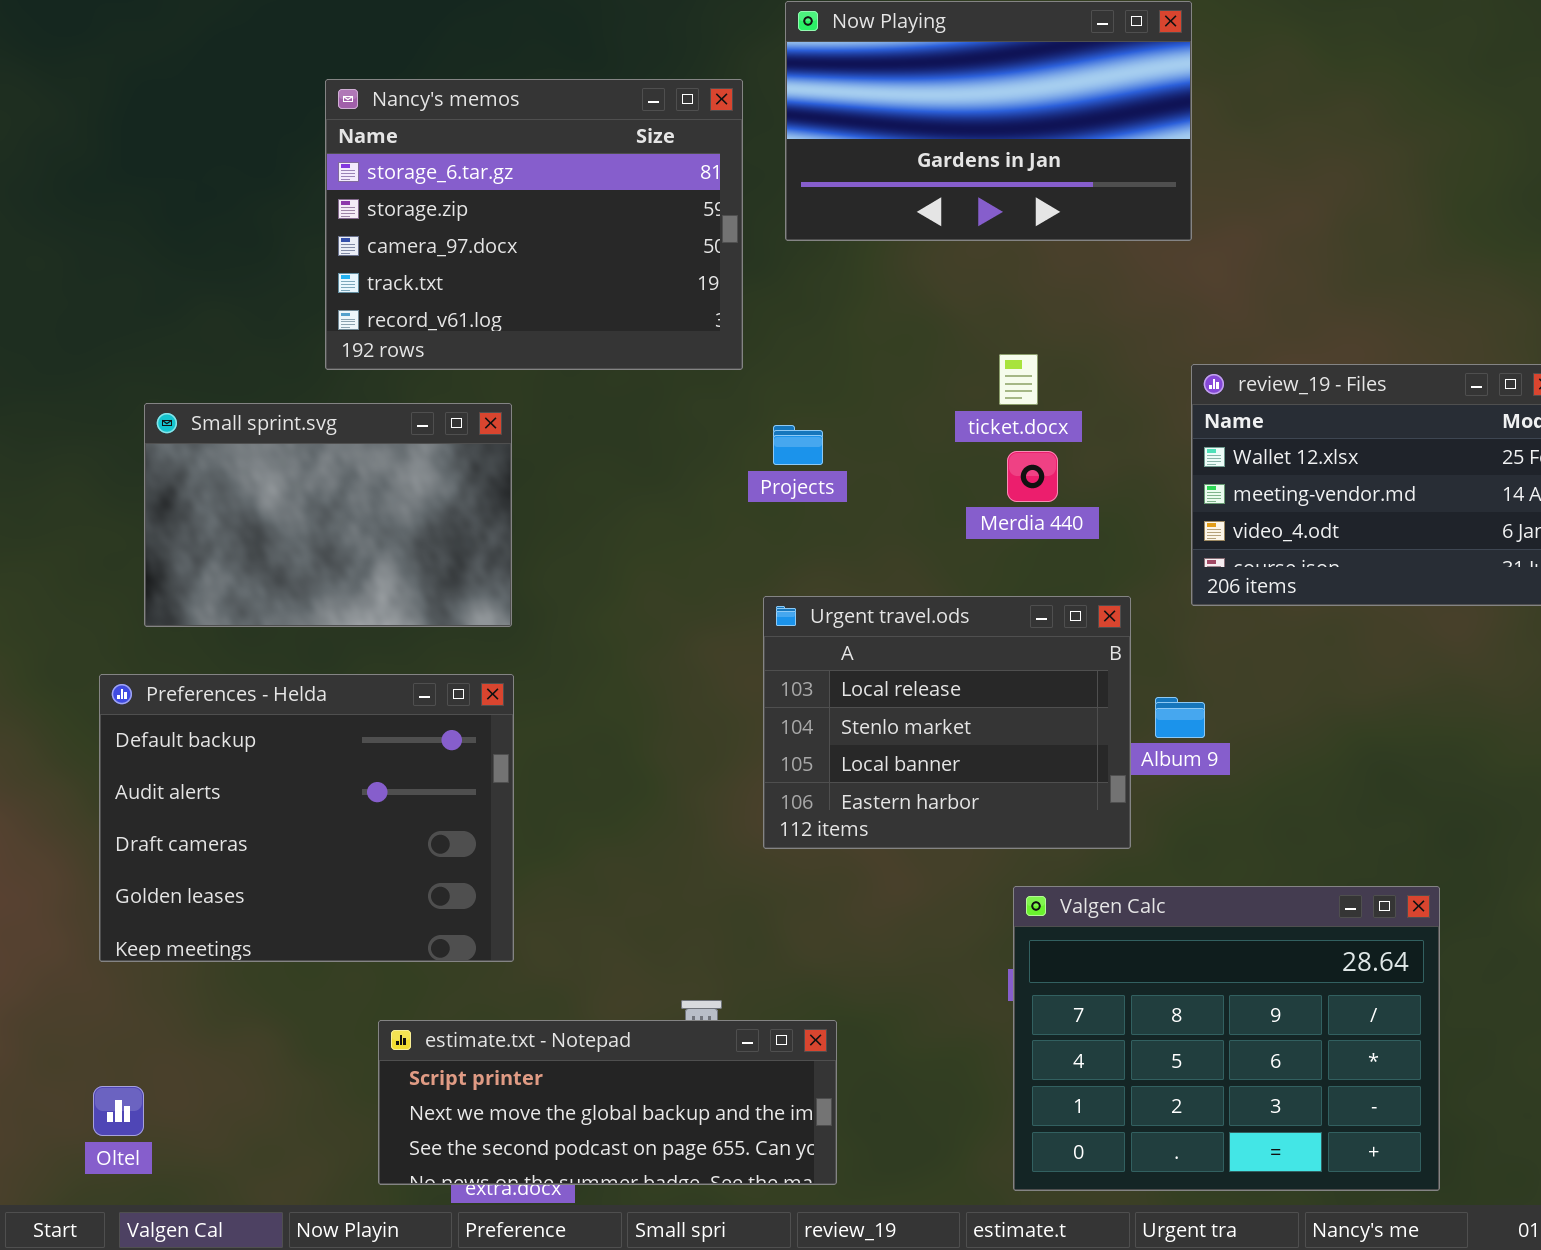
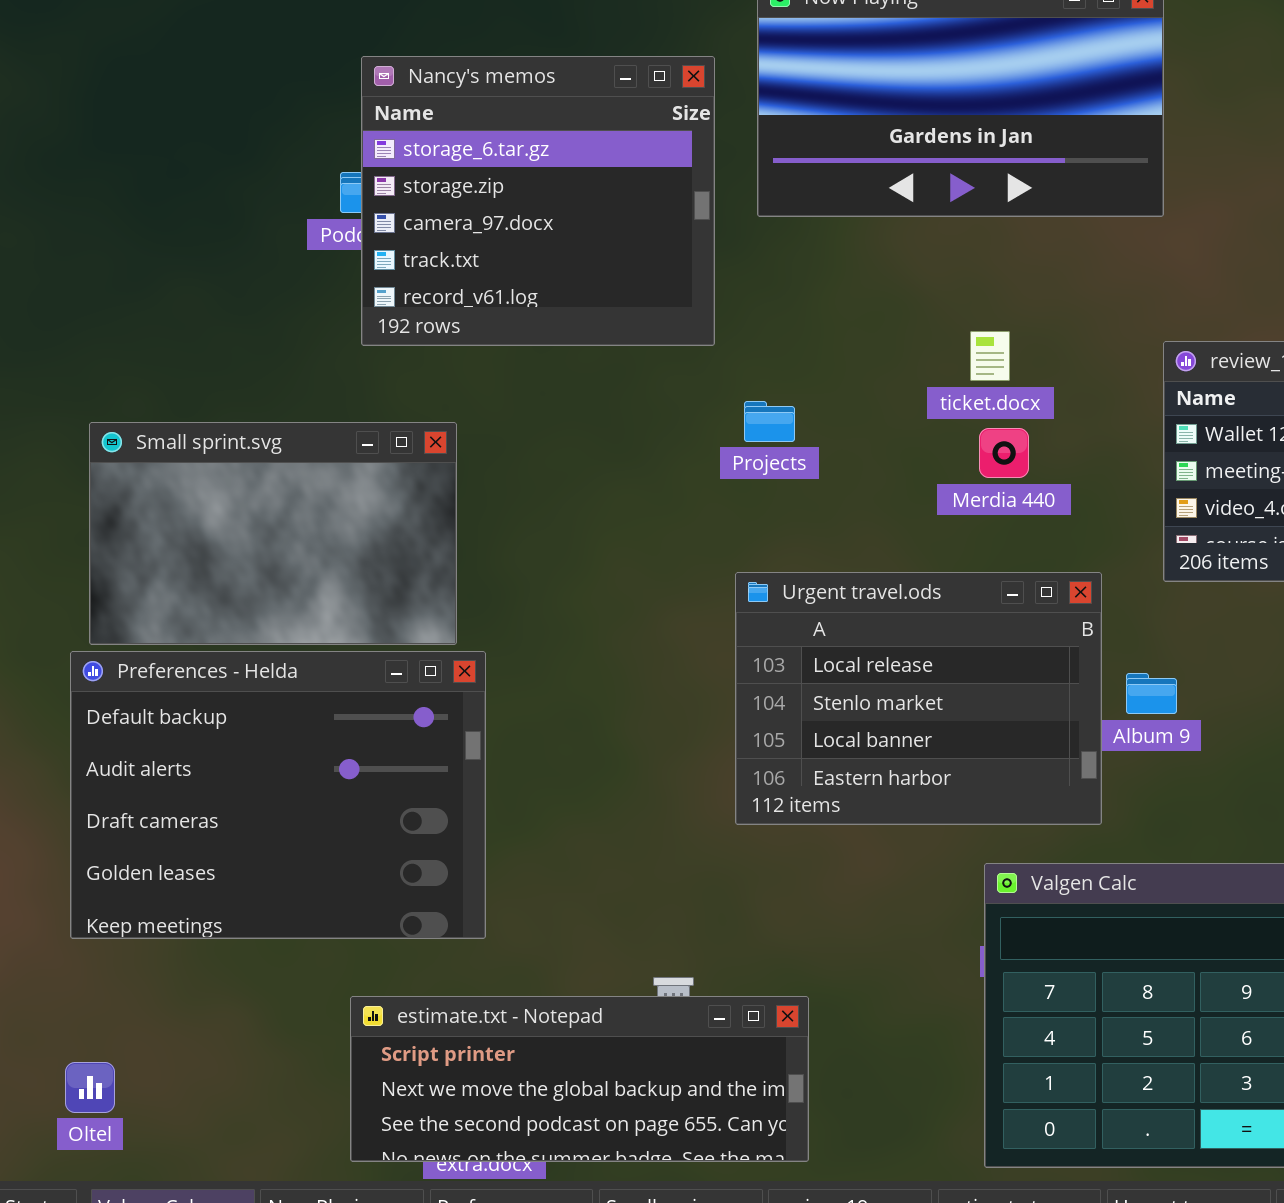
Nancy's memos: [325,79,743,370] -> [361,56,715,346], resized
Small sprint.svg: [144,403,512,627] -> [89,422,457,645], moved

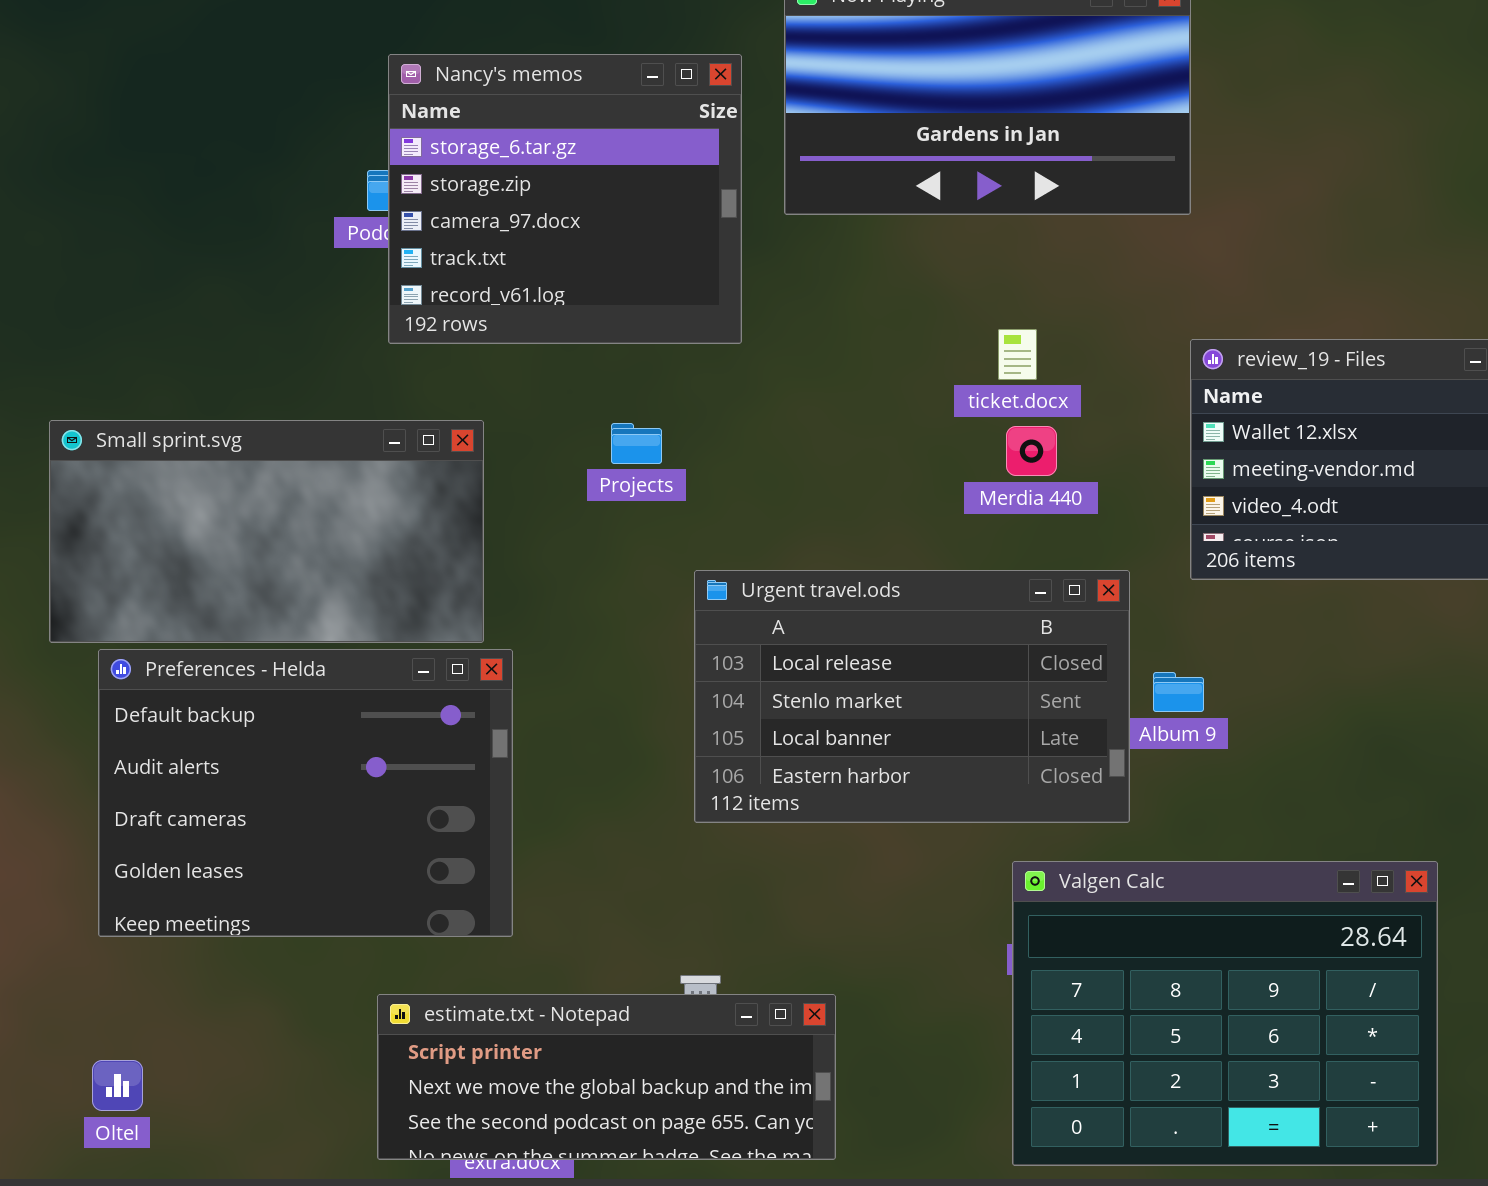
Projects: [744,401,795,442] -> [611,423,662,464], moved
Small sprint.svg: [89,422,457,645] -> [49,420,484,643], resized
Urgent travel.ods: [735,572,1102,825] -> [694,570,1130,823], resized

